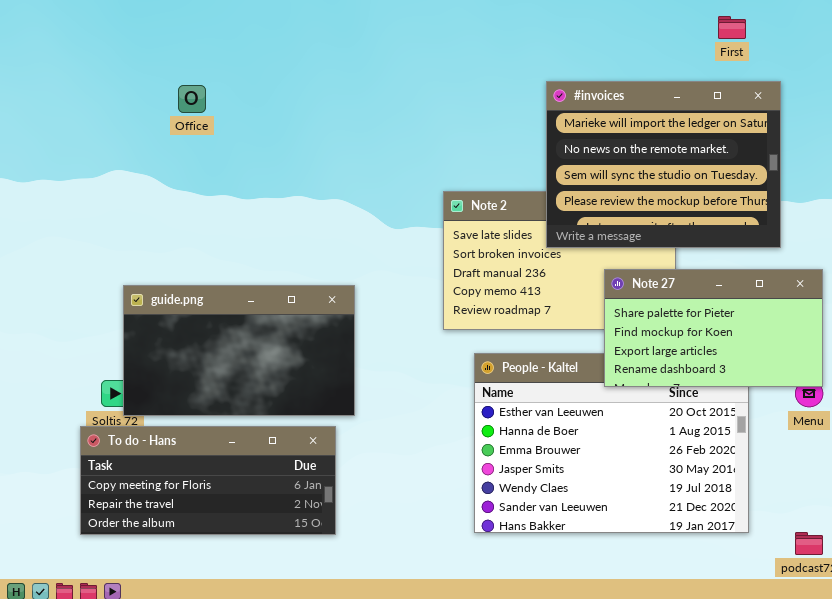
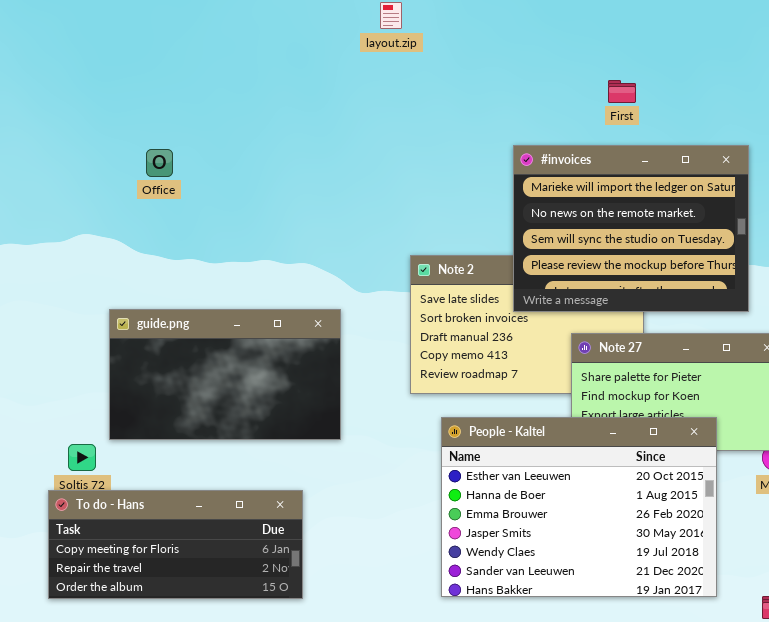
First: [718,16,746,39] -> [608,80,636,103], moved
guide.png: [123,285,355,416] -> [109,309,341,440], moved
People - Kaltel: [474,353,749,533] -> [441,417,717,597], raised

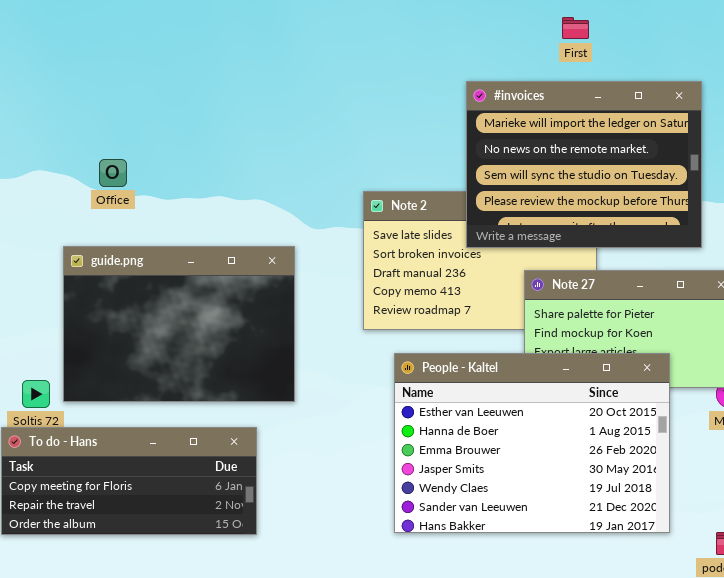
Office: [146,149,173,177] -> [99,159,127,187], moved
guide.png: [109,309,341,440] -> [63,246,295,402], resized

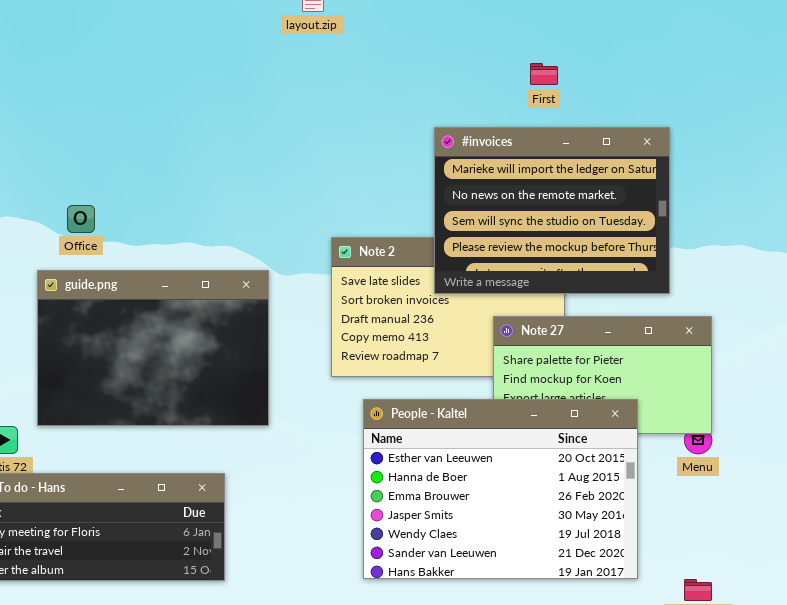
guide.png: [63,246,295,402] -> [37,270,269,426], moved

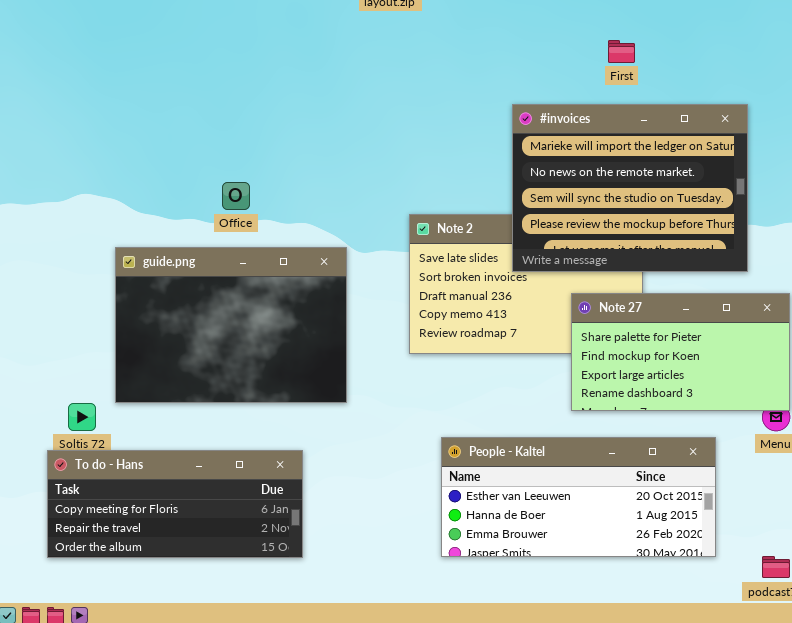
Office: [67,205,95,233] -> [222,182,250,210], moved
People - Kaltel: [363,399,638,579] -> [441,437,716,557], resized

